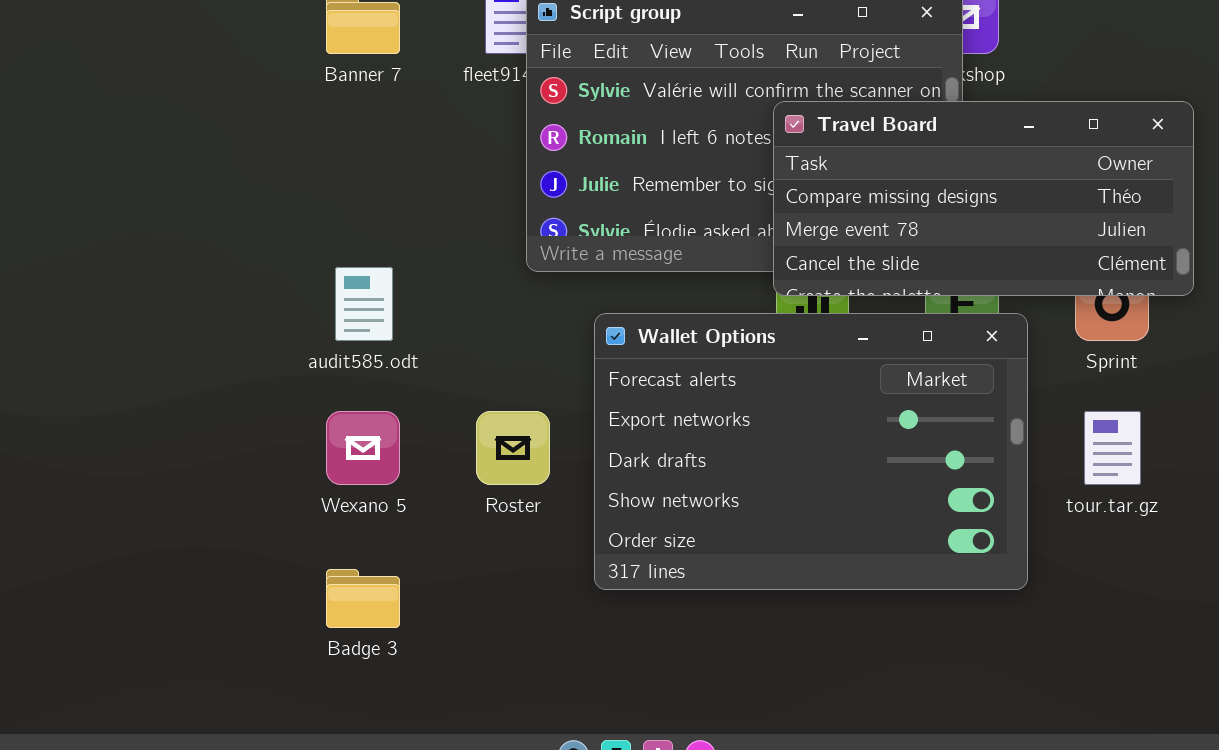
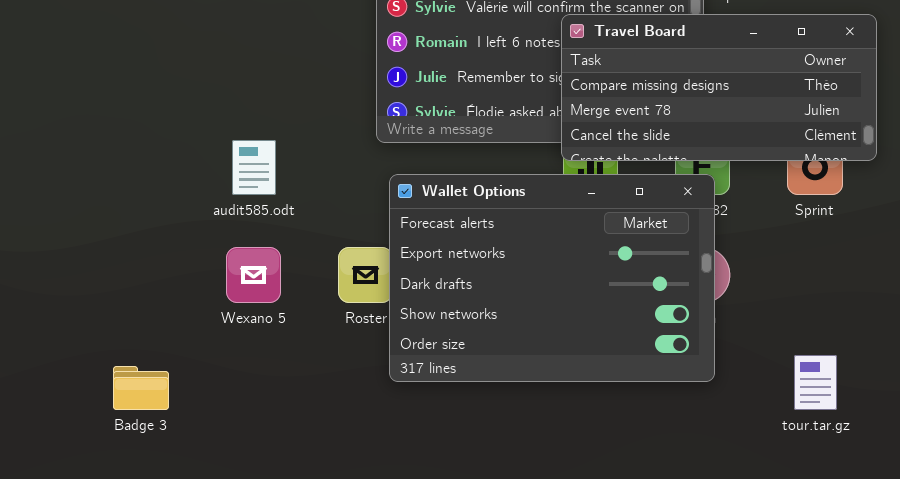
Wallet Options: [594,313,1028,590] -> [389,174,715,382], moved
tour.tar.gz: [1084,411,1141,485] -> [794,355,837,410], moved
Badge 3: [326,569,400,628] -> [113,366,169,410], moved

